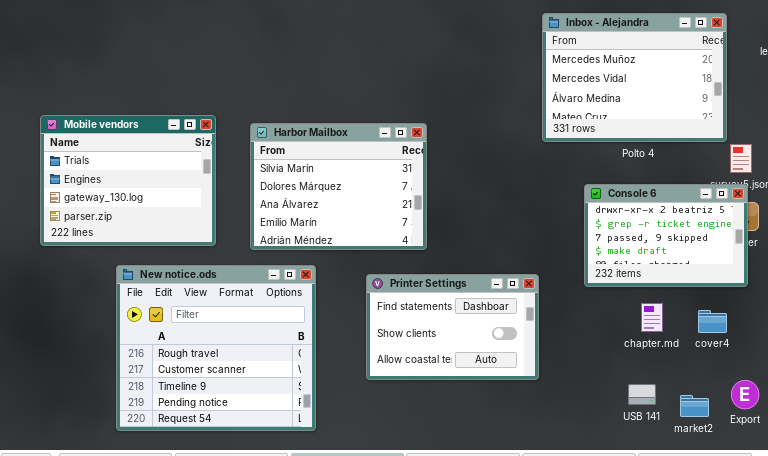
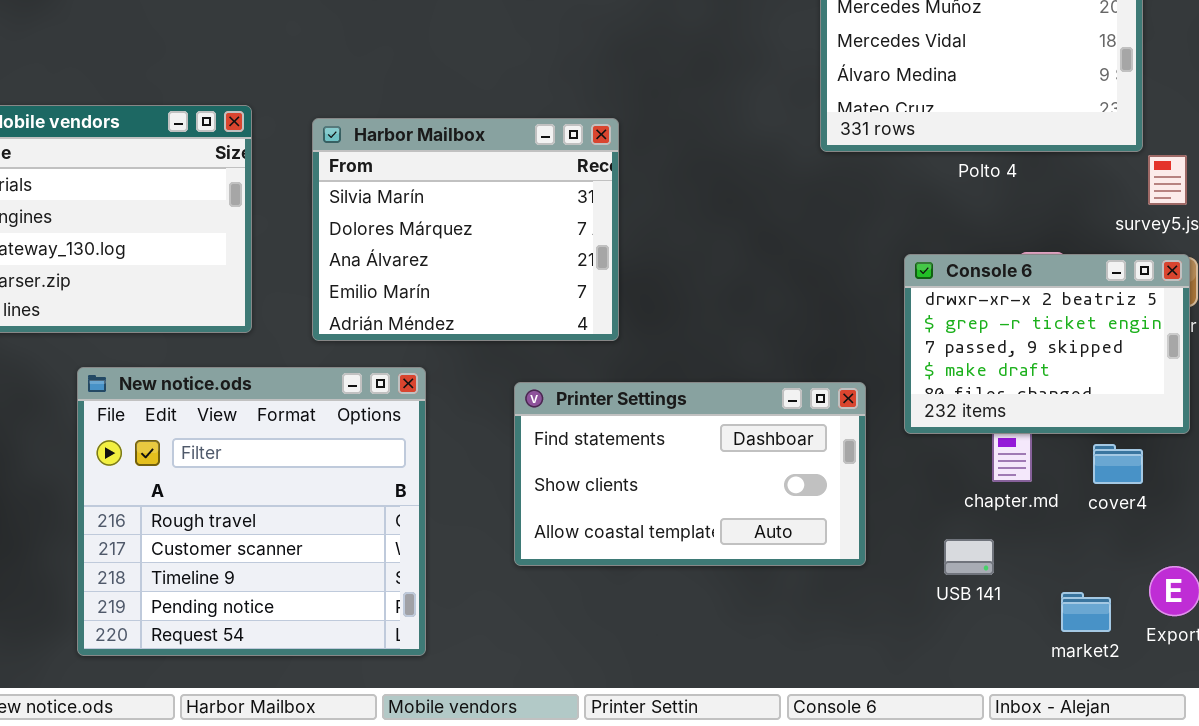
Console 6: [584,184,748,287] -> [904,254,1190,434], moved
Printer Settings: [366,274,539,380] -> [514,382,866,566], resized
USB 141: [628,384,656,405] -> [944,539,994,575], moved

